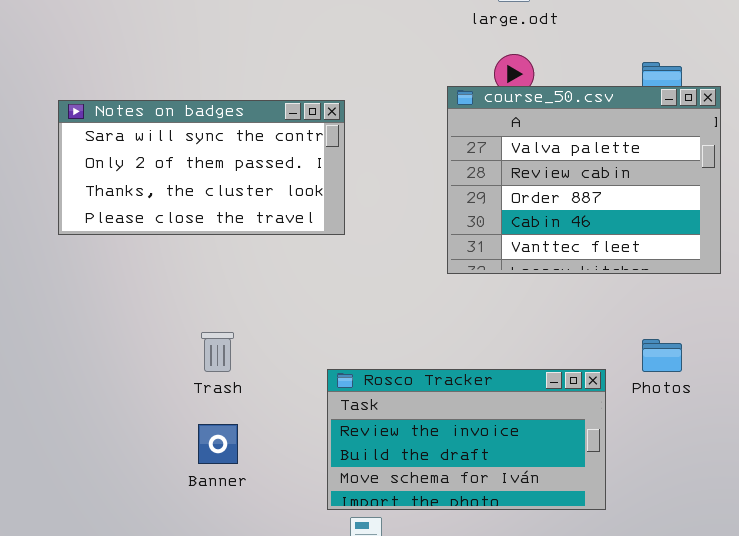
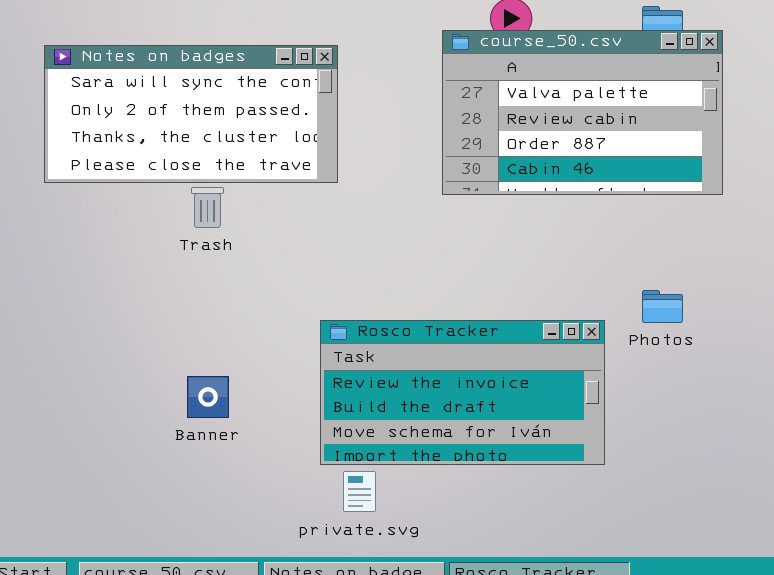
course_50.csv: [447,86,721,274] -> [442,30,723,195], resized
Trash: [201,332,234,372] -> [191,187,224,228], moved

